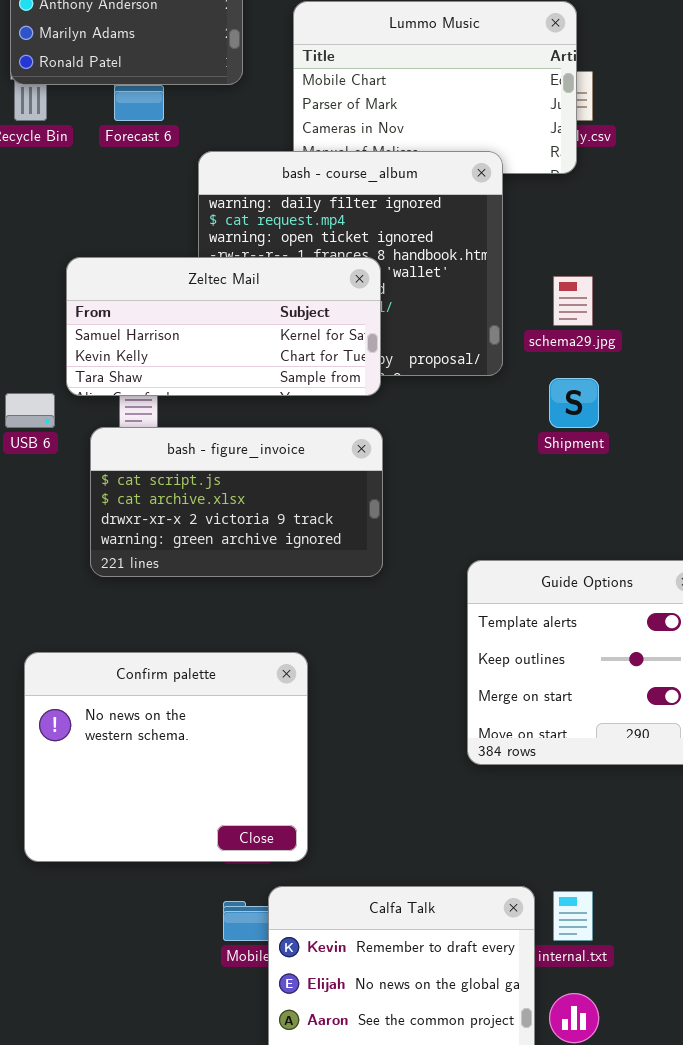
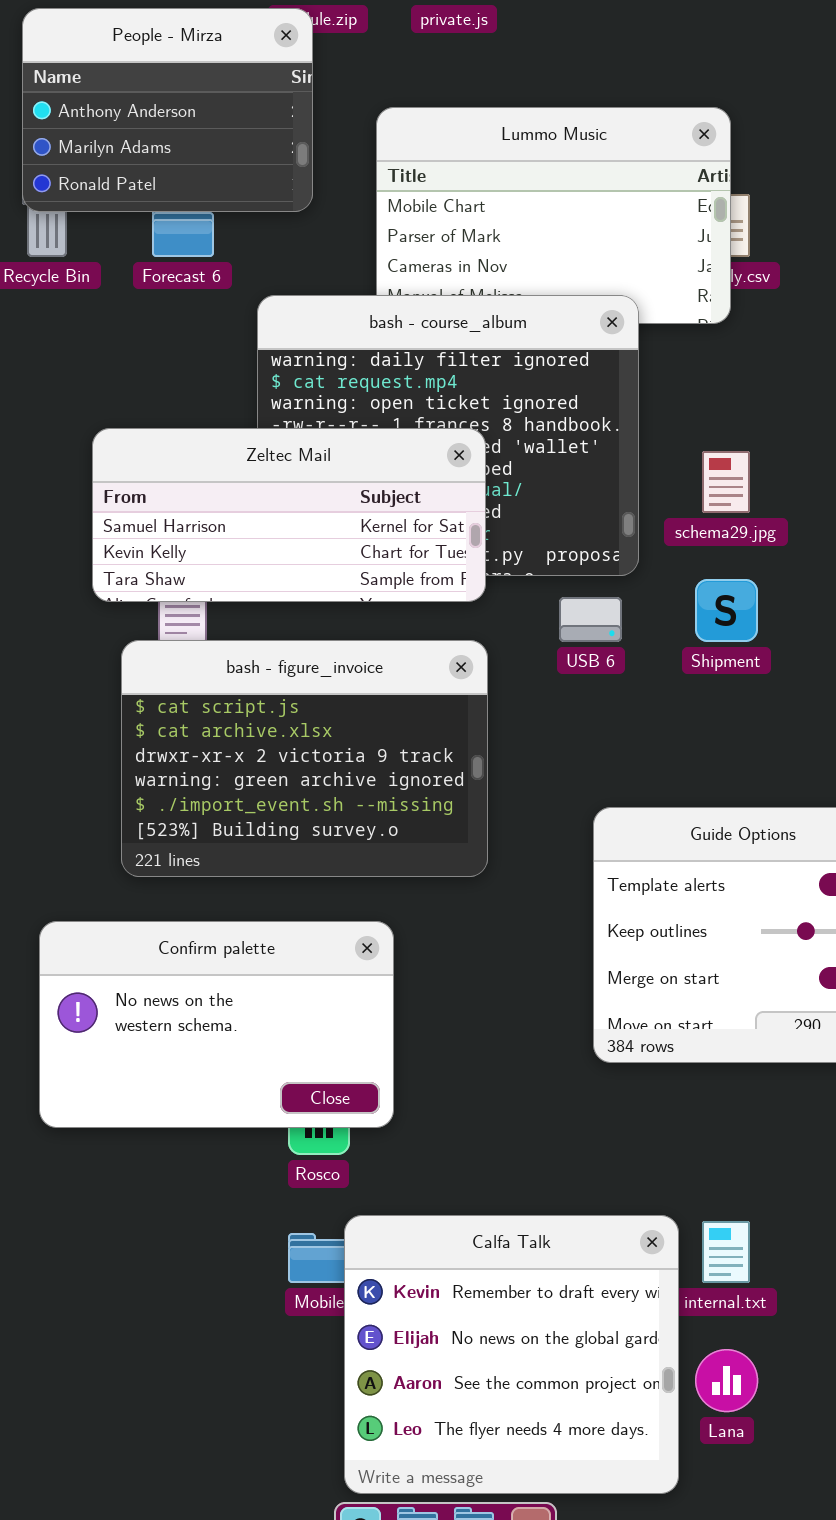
USB 6: [5,393,55,428] -> [559,597,622,642], moved
bash - figure_invoice: [90,427,383,577] -> [121,640,488,877], resized
Confirm palette: [24,652,308,862] -> [39,921,394,1128], resized

